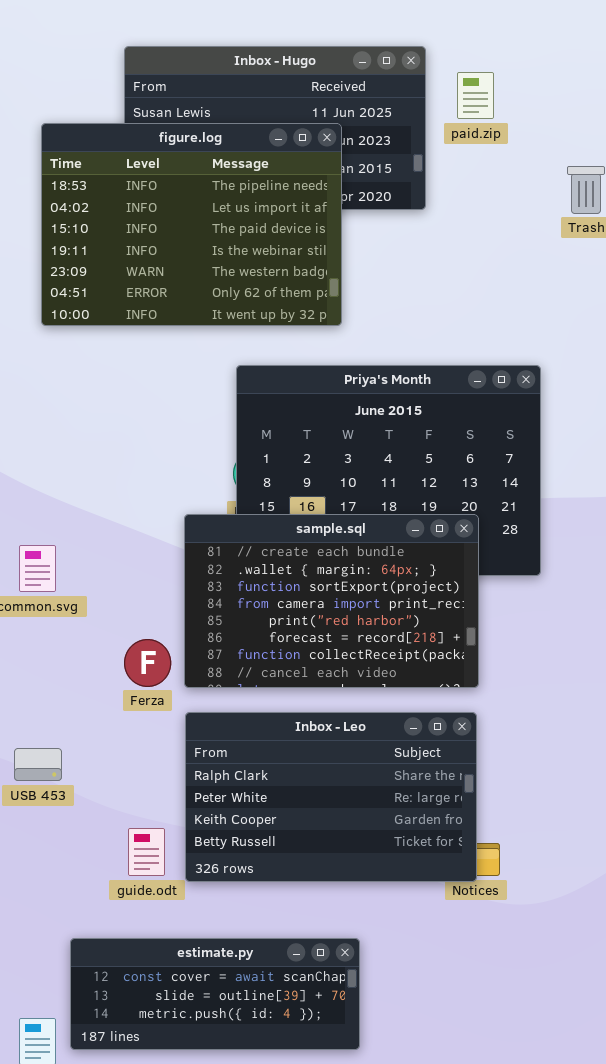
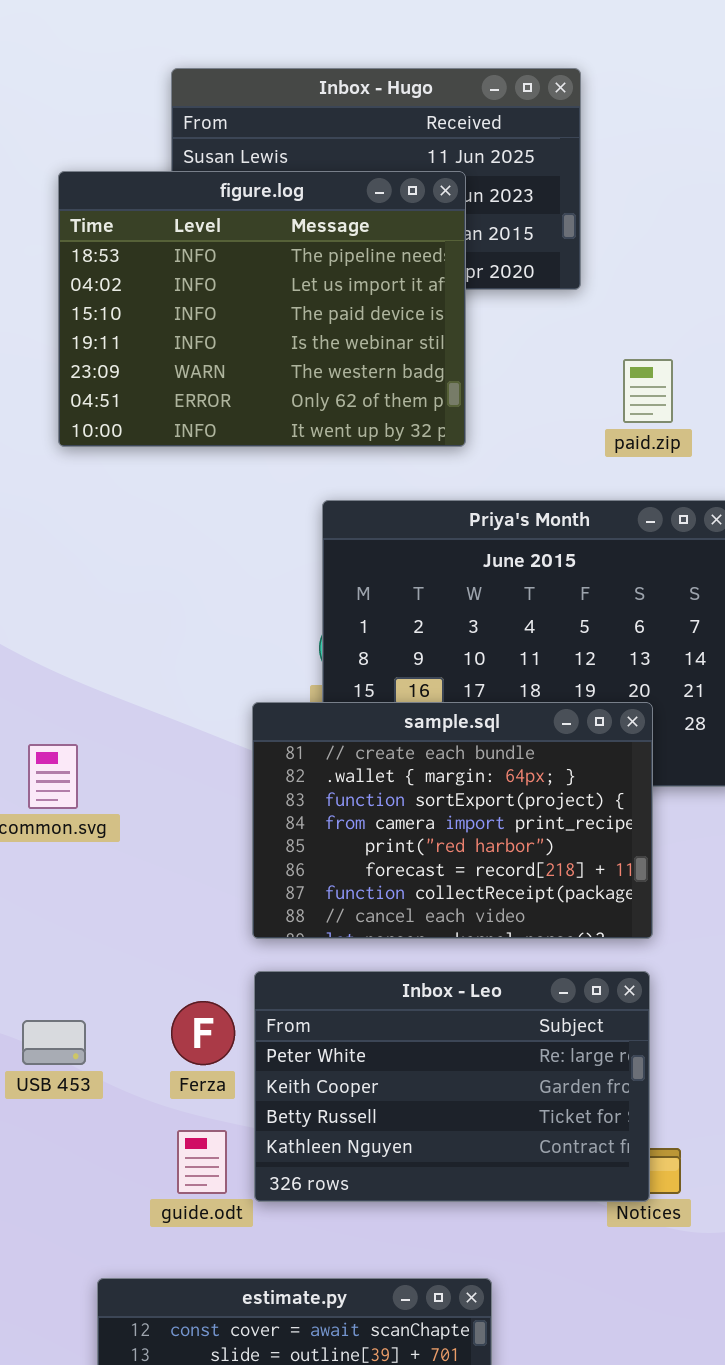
paid.zip: [457,72,494,119] -> [623,359,673,423], moved
Ferza: [124,639,171,687] -> [171,1001,235,1065], moved
Inbox - Leo: [185,712,477,882] -> [254,971,650,1202], scrolled down 1 row

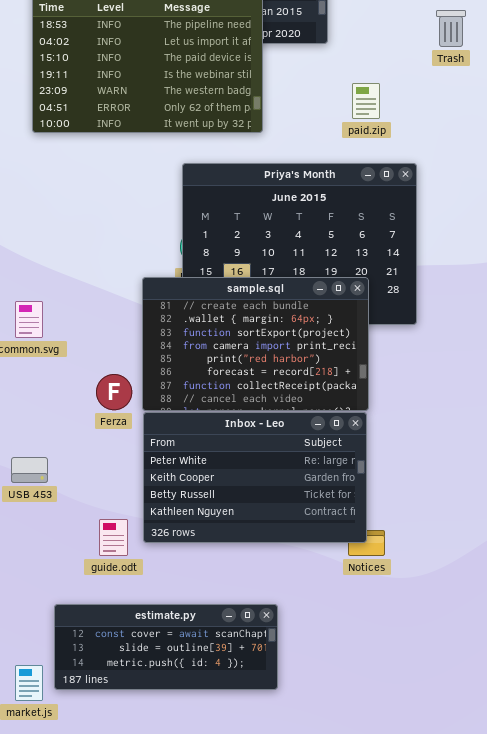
Inbox - Leo: [254,971,650,1202] -> [143,412,367,543], moved
Ferza: [171,1001,235,1065] -> [96,374,132,410], moved

